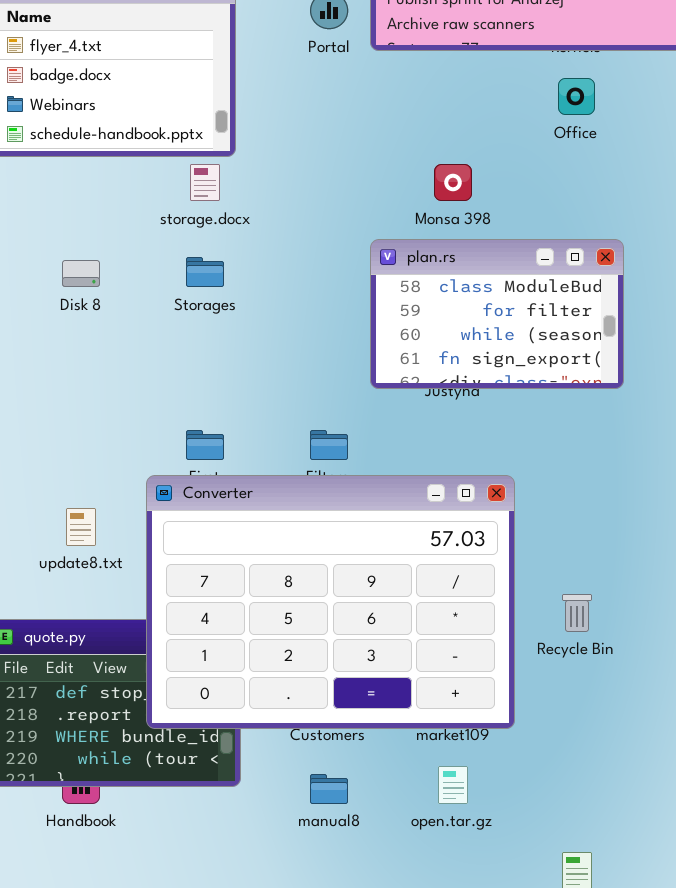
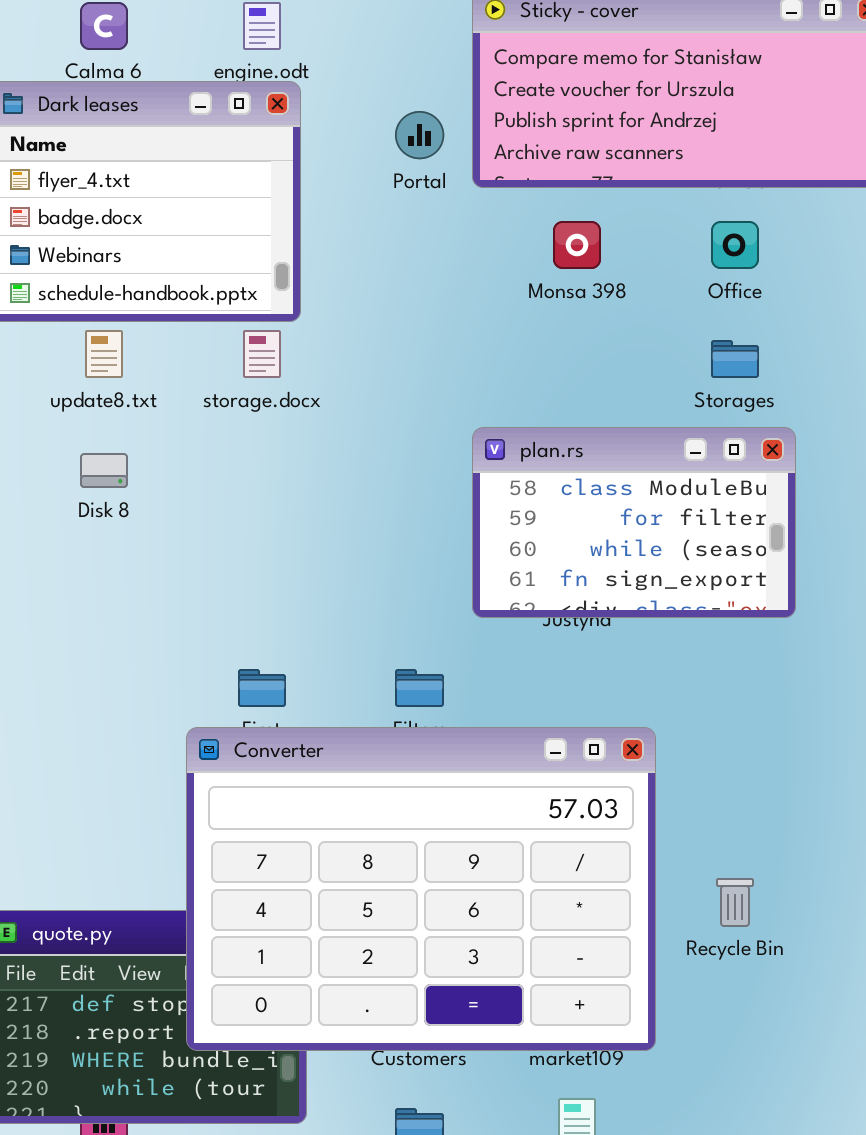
Monsa 398: [434,164,472,201] -> [553,221,601,269], moved
Storages: [186,257,224,287] -> [711,340,759,378], moved
update8.txt: [66,508,96,546] -> [85,330,123,378], moved

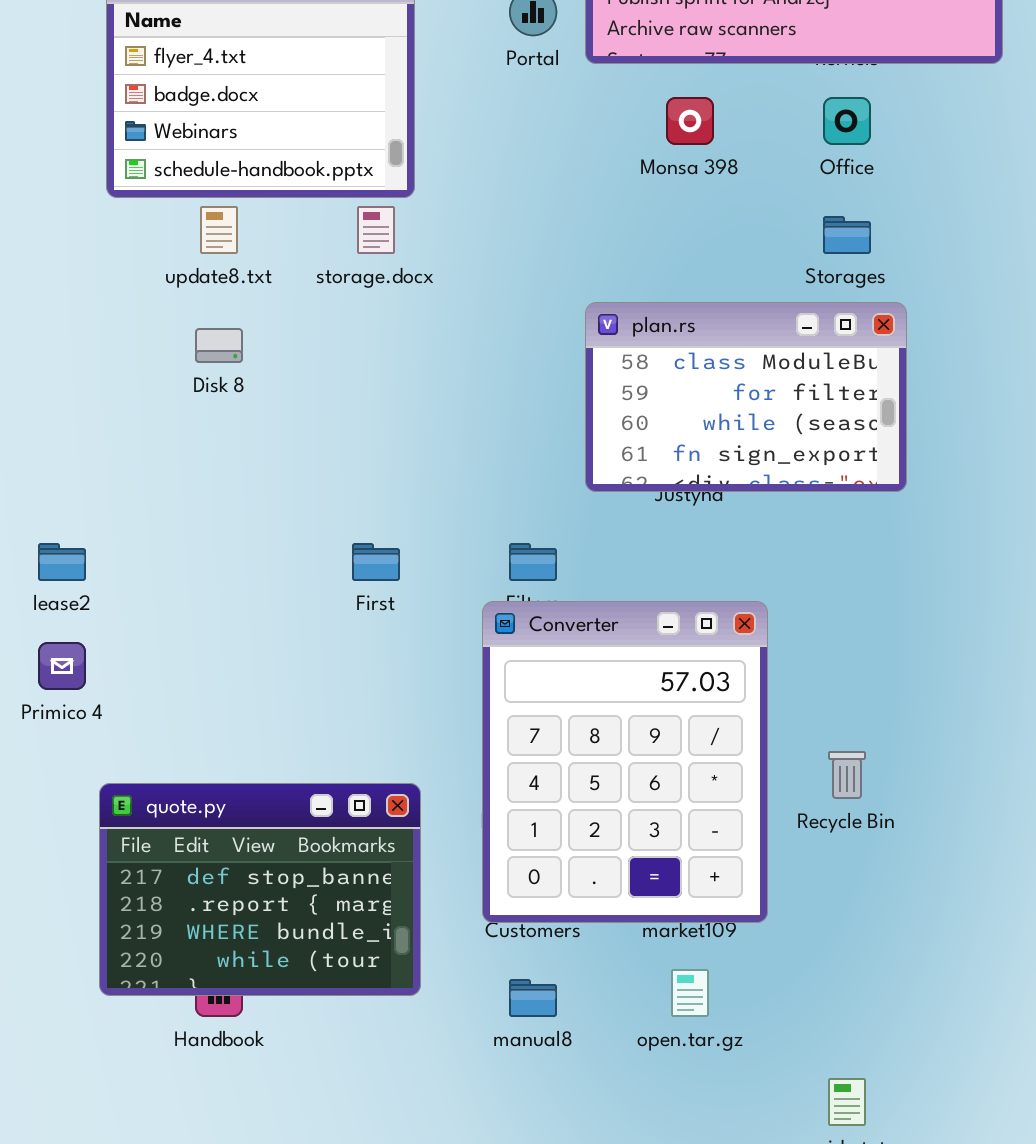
Converter: [186,727,656,1051] -> [482,601,768,923], resized

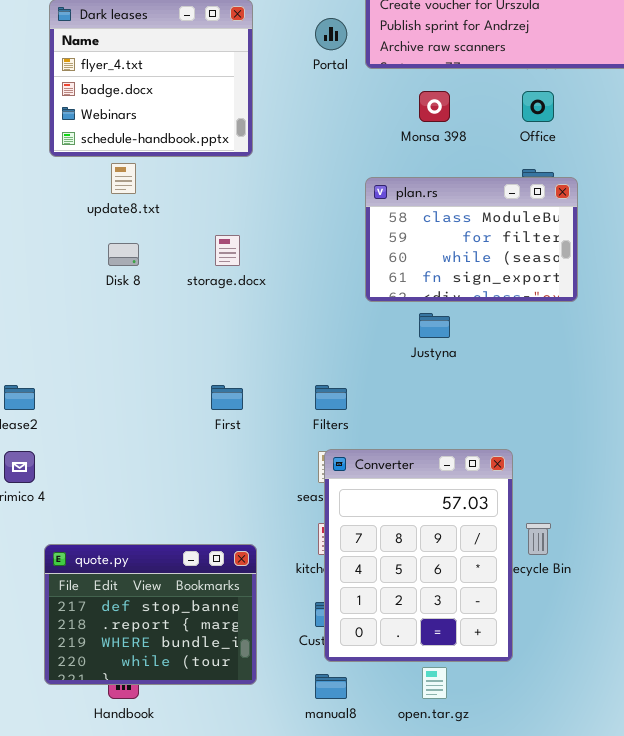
storage.docx: [357,206,395,254] -> [215,235,240,266], moved
plan.rs: [585,302,907,492] -> [365,177,578,302], moved
Converter: [482,601,768,923] -> [324,449,513,662], moved

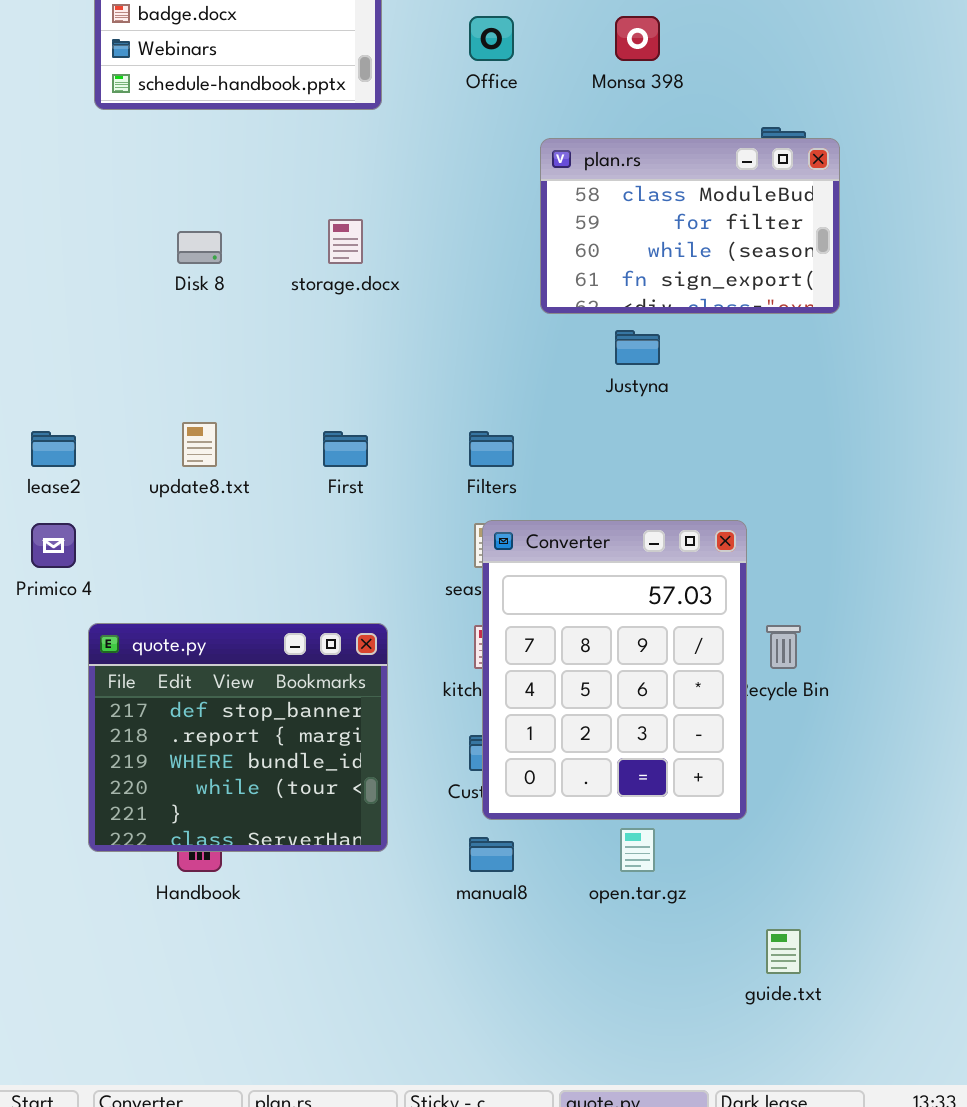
Office: [522,91,554,122] -> [469,16,514,61], moved
update8.txt: [111,163,136,194] -> [182,422,217,467], moved
quote.py: [44,544,257,685] -> [88,623,388,852], resized

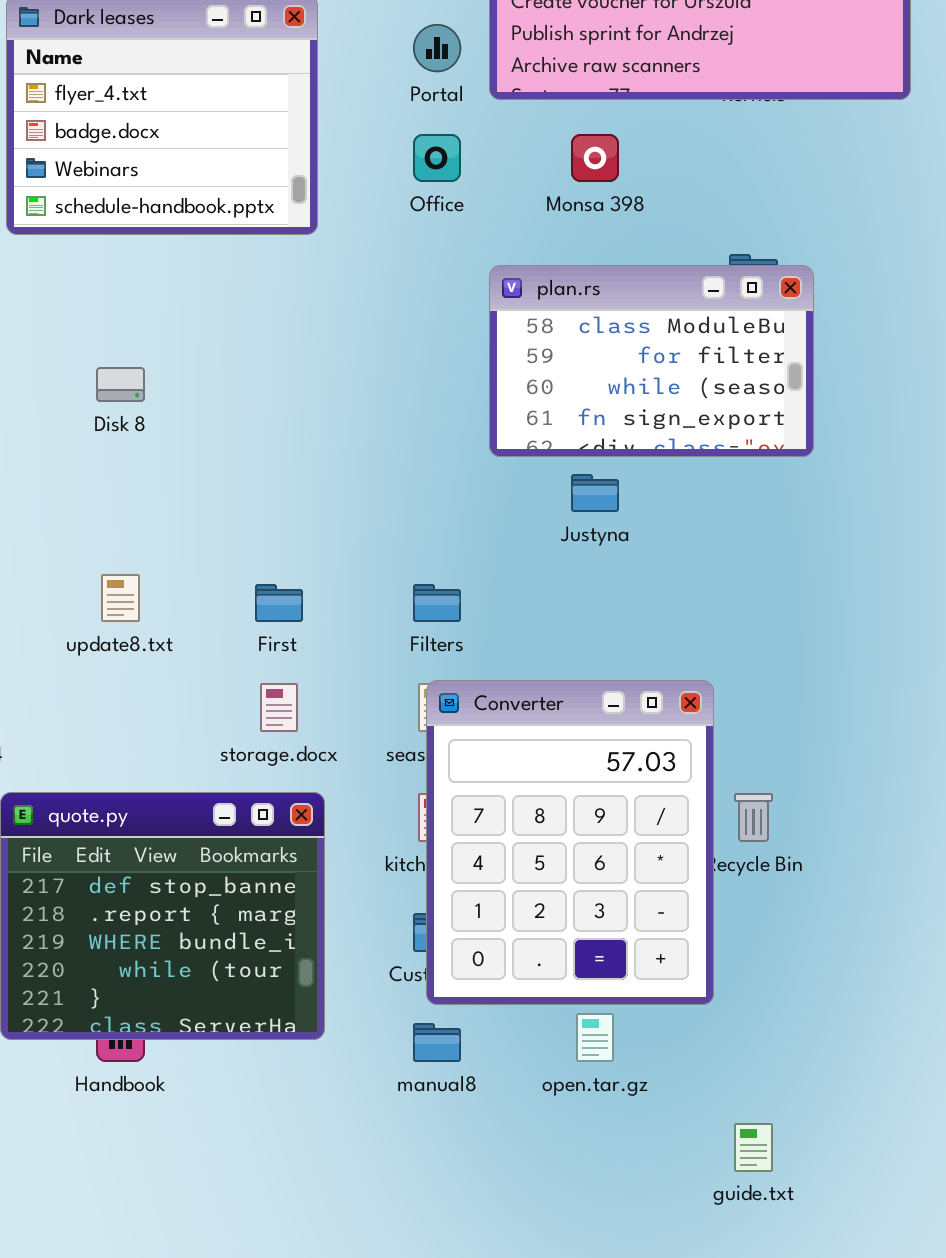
storage.docx: [328,219,363,264] -> [260,683,298,732], moved

